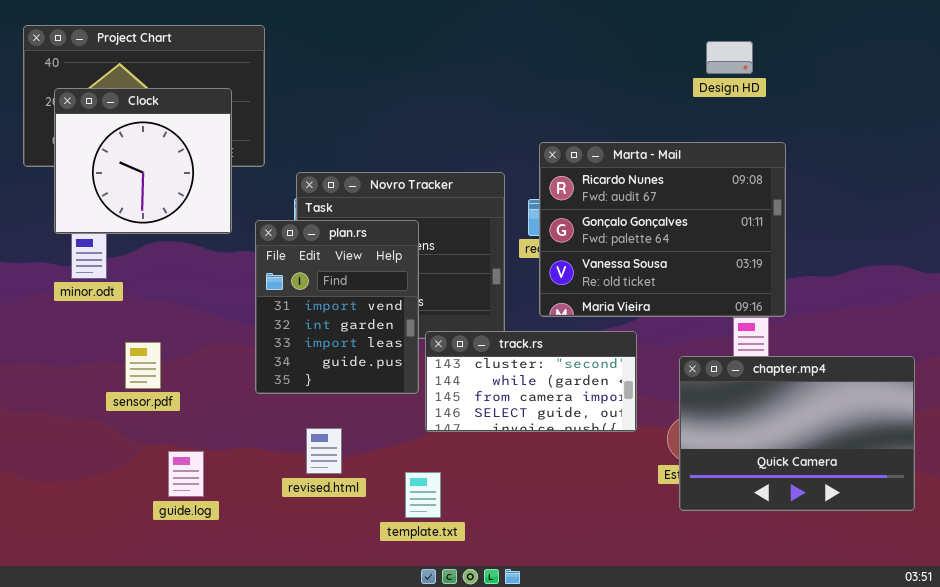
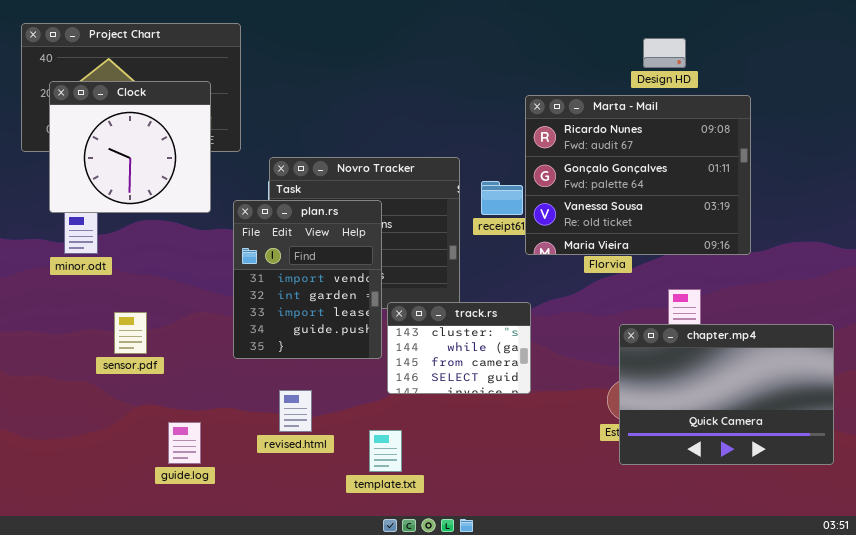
Marta - Mail: [539,142,786,317] -> [525,95,751,255], moved
track.rs: [425,331,637,432] -> [387,302,531,394], resized
guide.log: [168,451,204,497] -> [168,422,201,464], moved

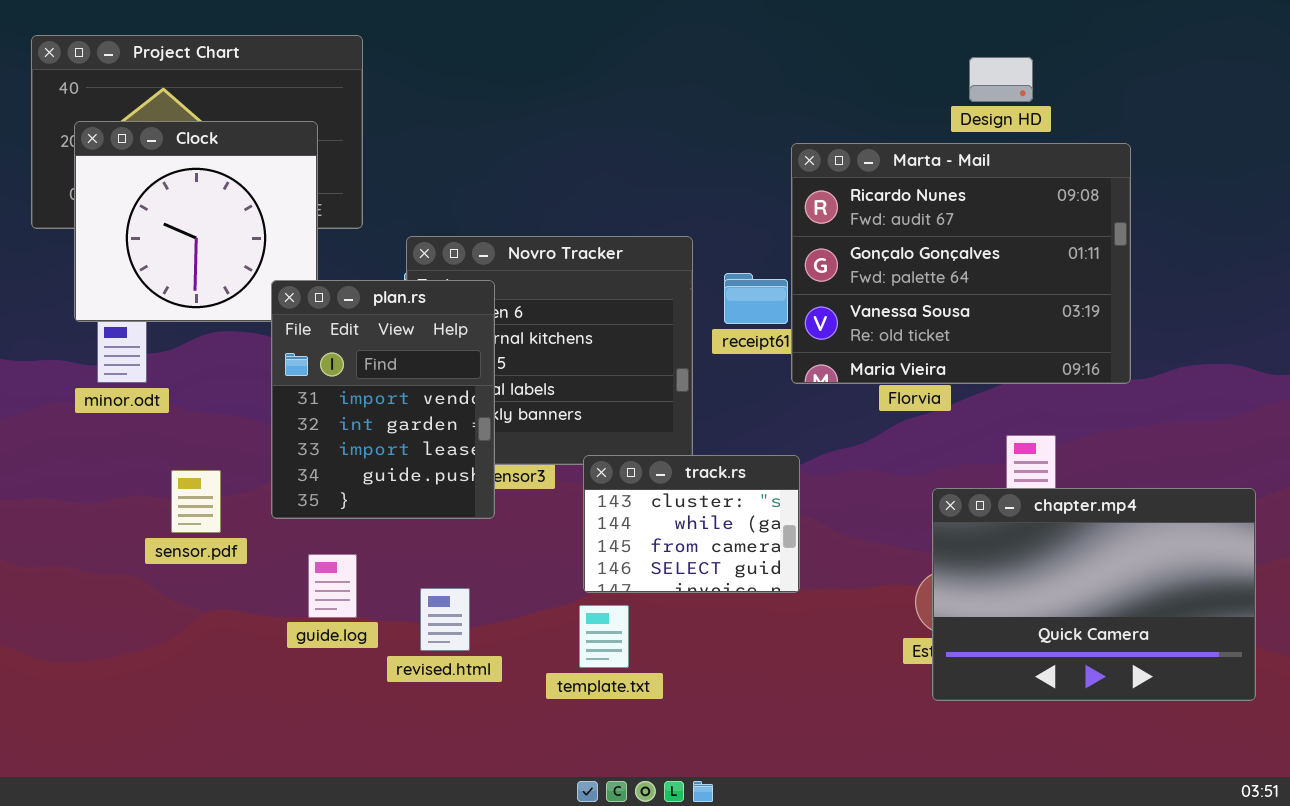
plan.rs: [233,200,382,359] -> [271,280,495,519], moved
guide.log: [168,422,201,464] -> [308,554,357,618], moved
template.txt: [369,430,402,472] -> [579,605,629,668], moved

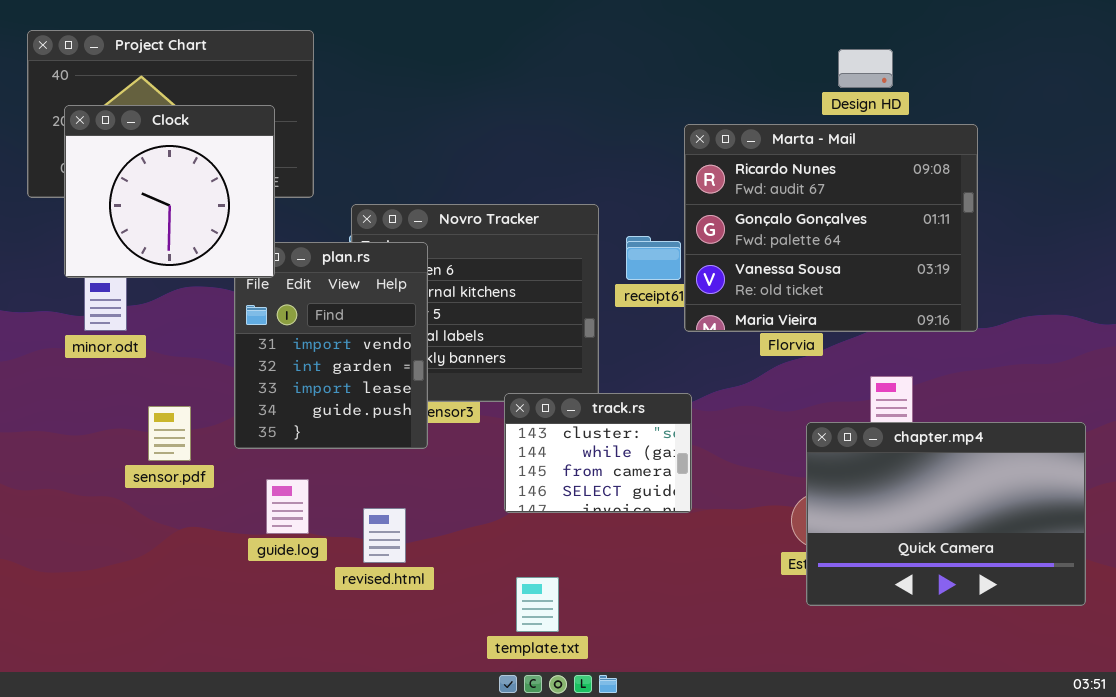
Clock: [74,121,318,322] -> [64,105,275,278], raised
template.txt: [579,605,629,668] -> [516,577,559,632], moved

